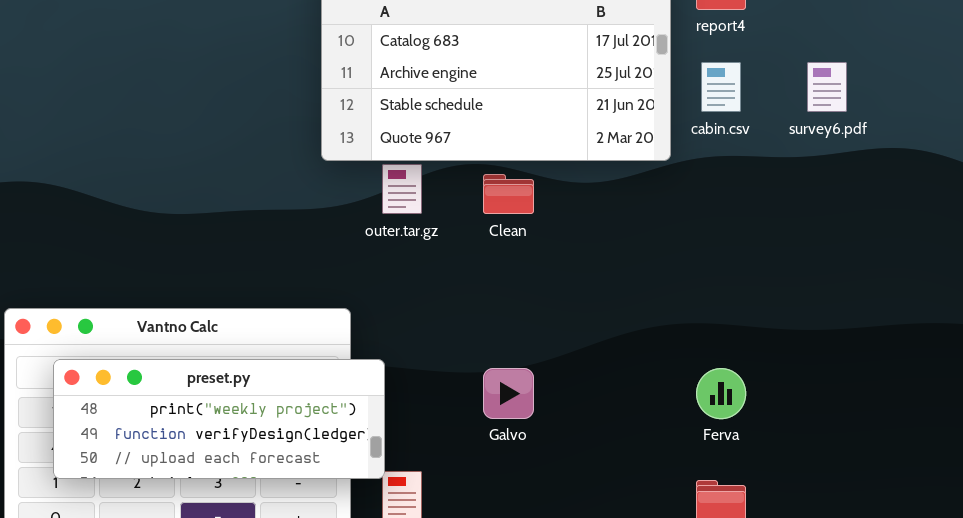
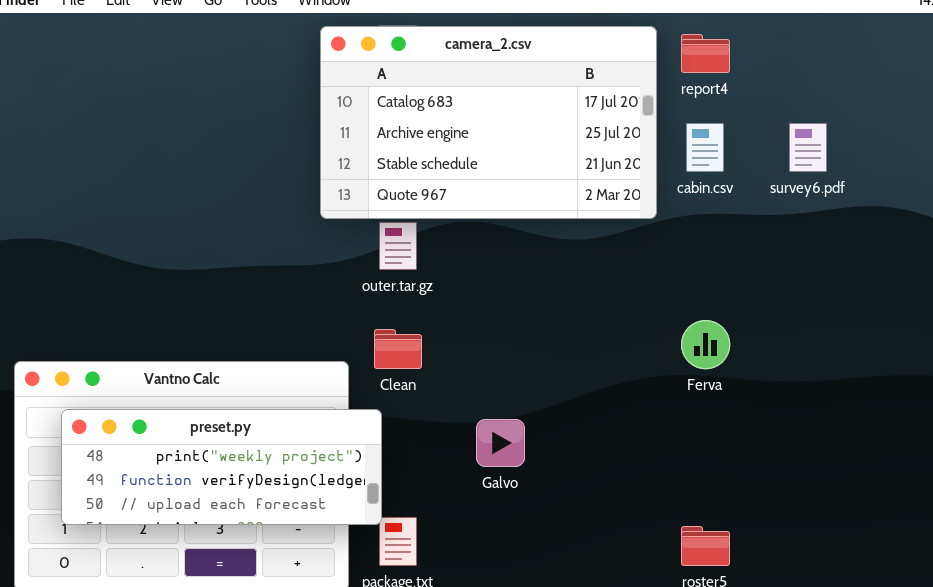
Clean: [483,174,534,214] -> [374,329,422,369], moved
Ferva: [696,368,746,419] -> [681,320,730,369], moved

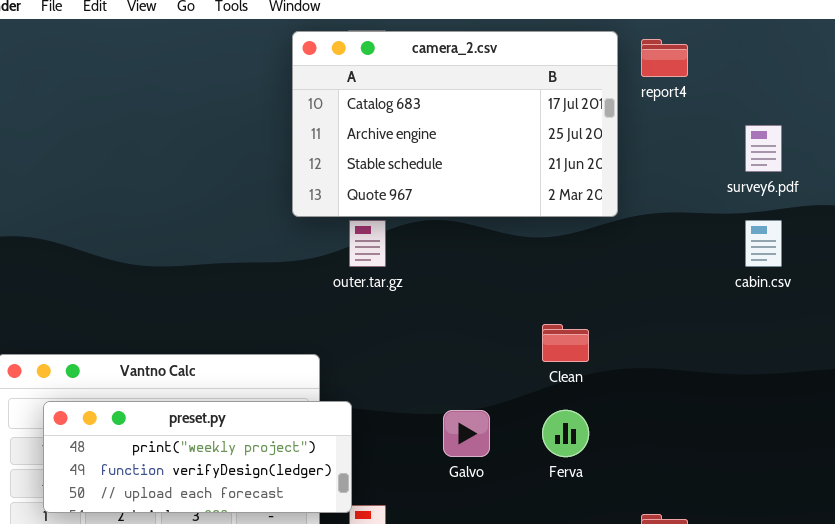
cabin.csv: [686,123,724,172] -> [745,220,782,267], moved
Ferva: [681,320,730,369] -> [542,410,589,457], moved
Clean: [374,329,422,369] -> [542,324,589,362], moved

